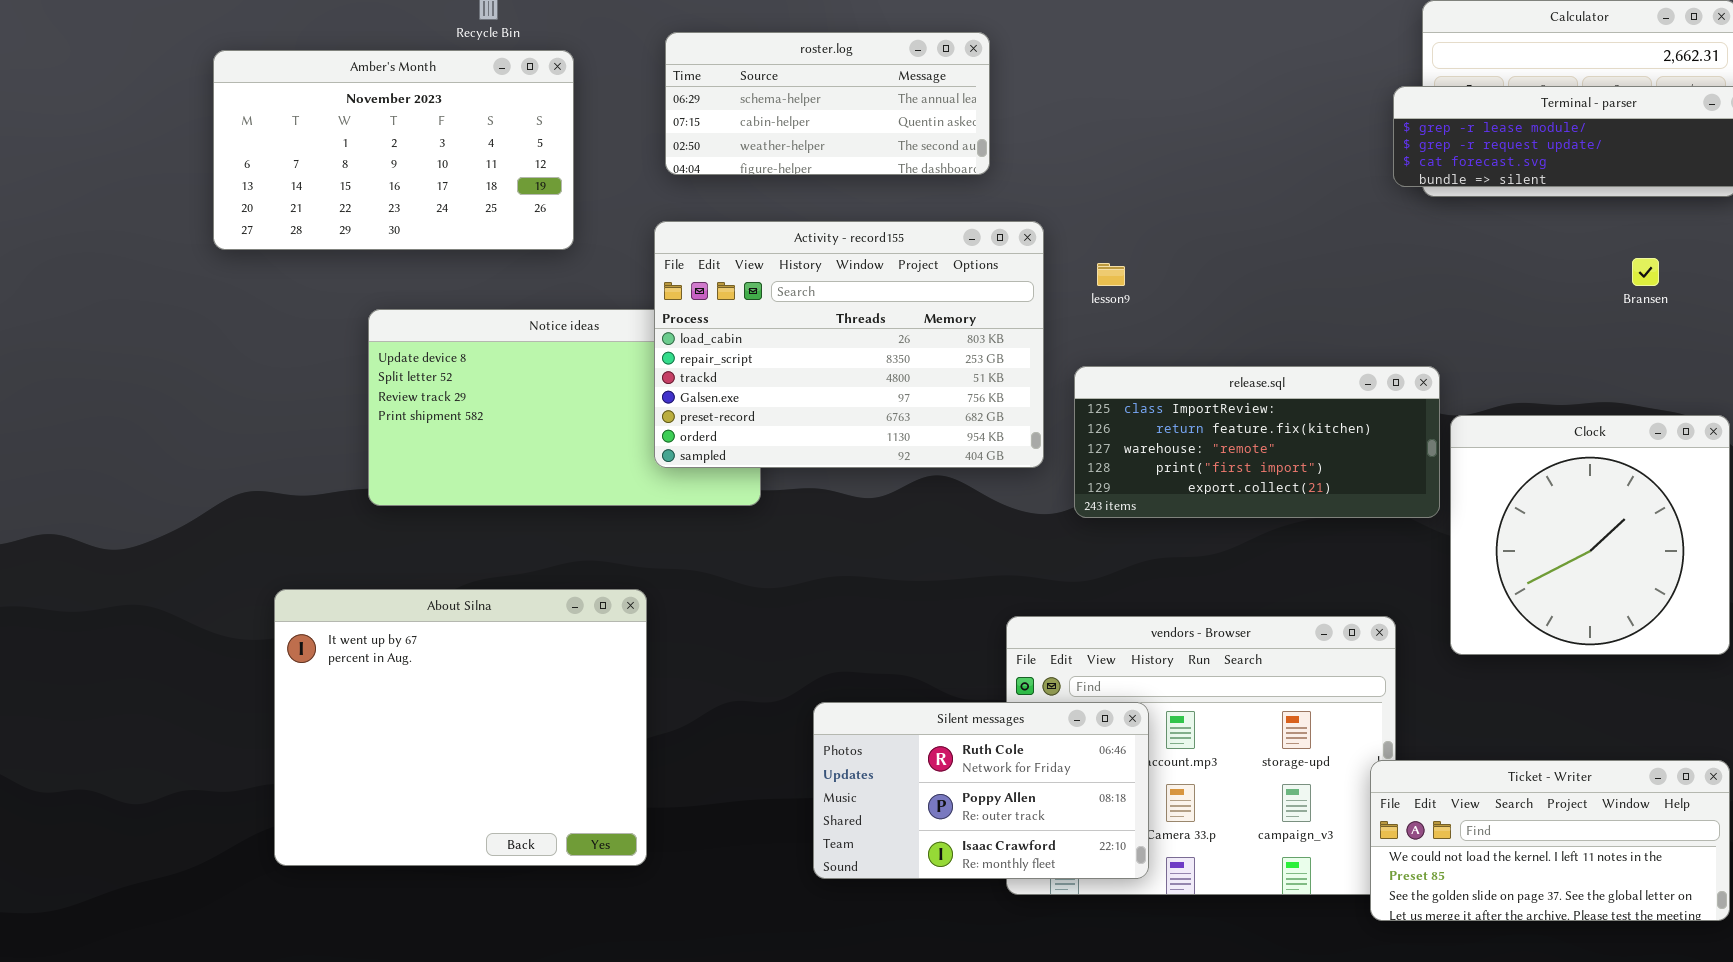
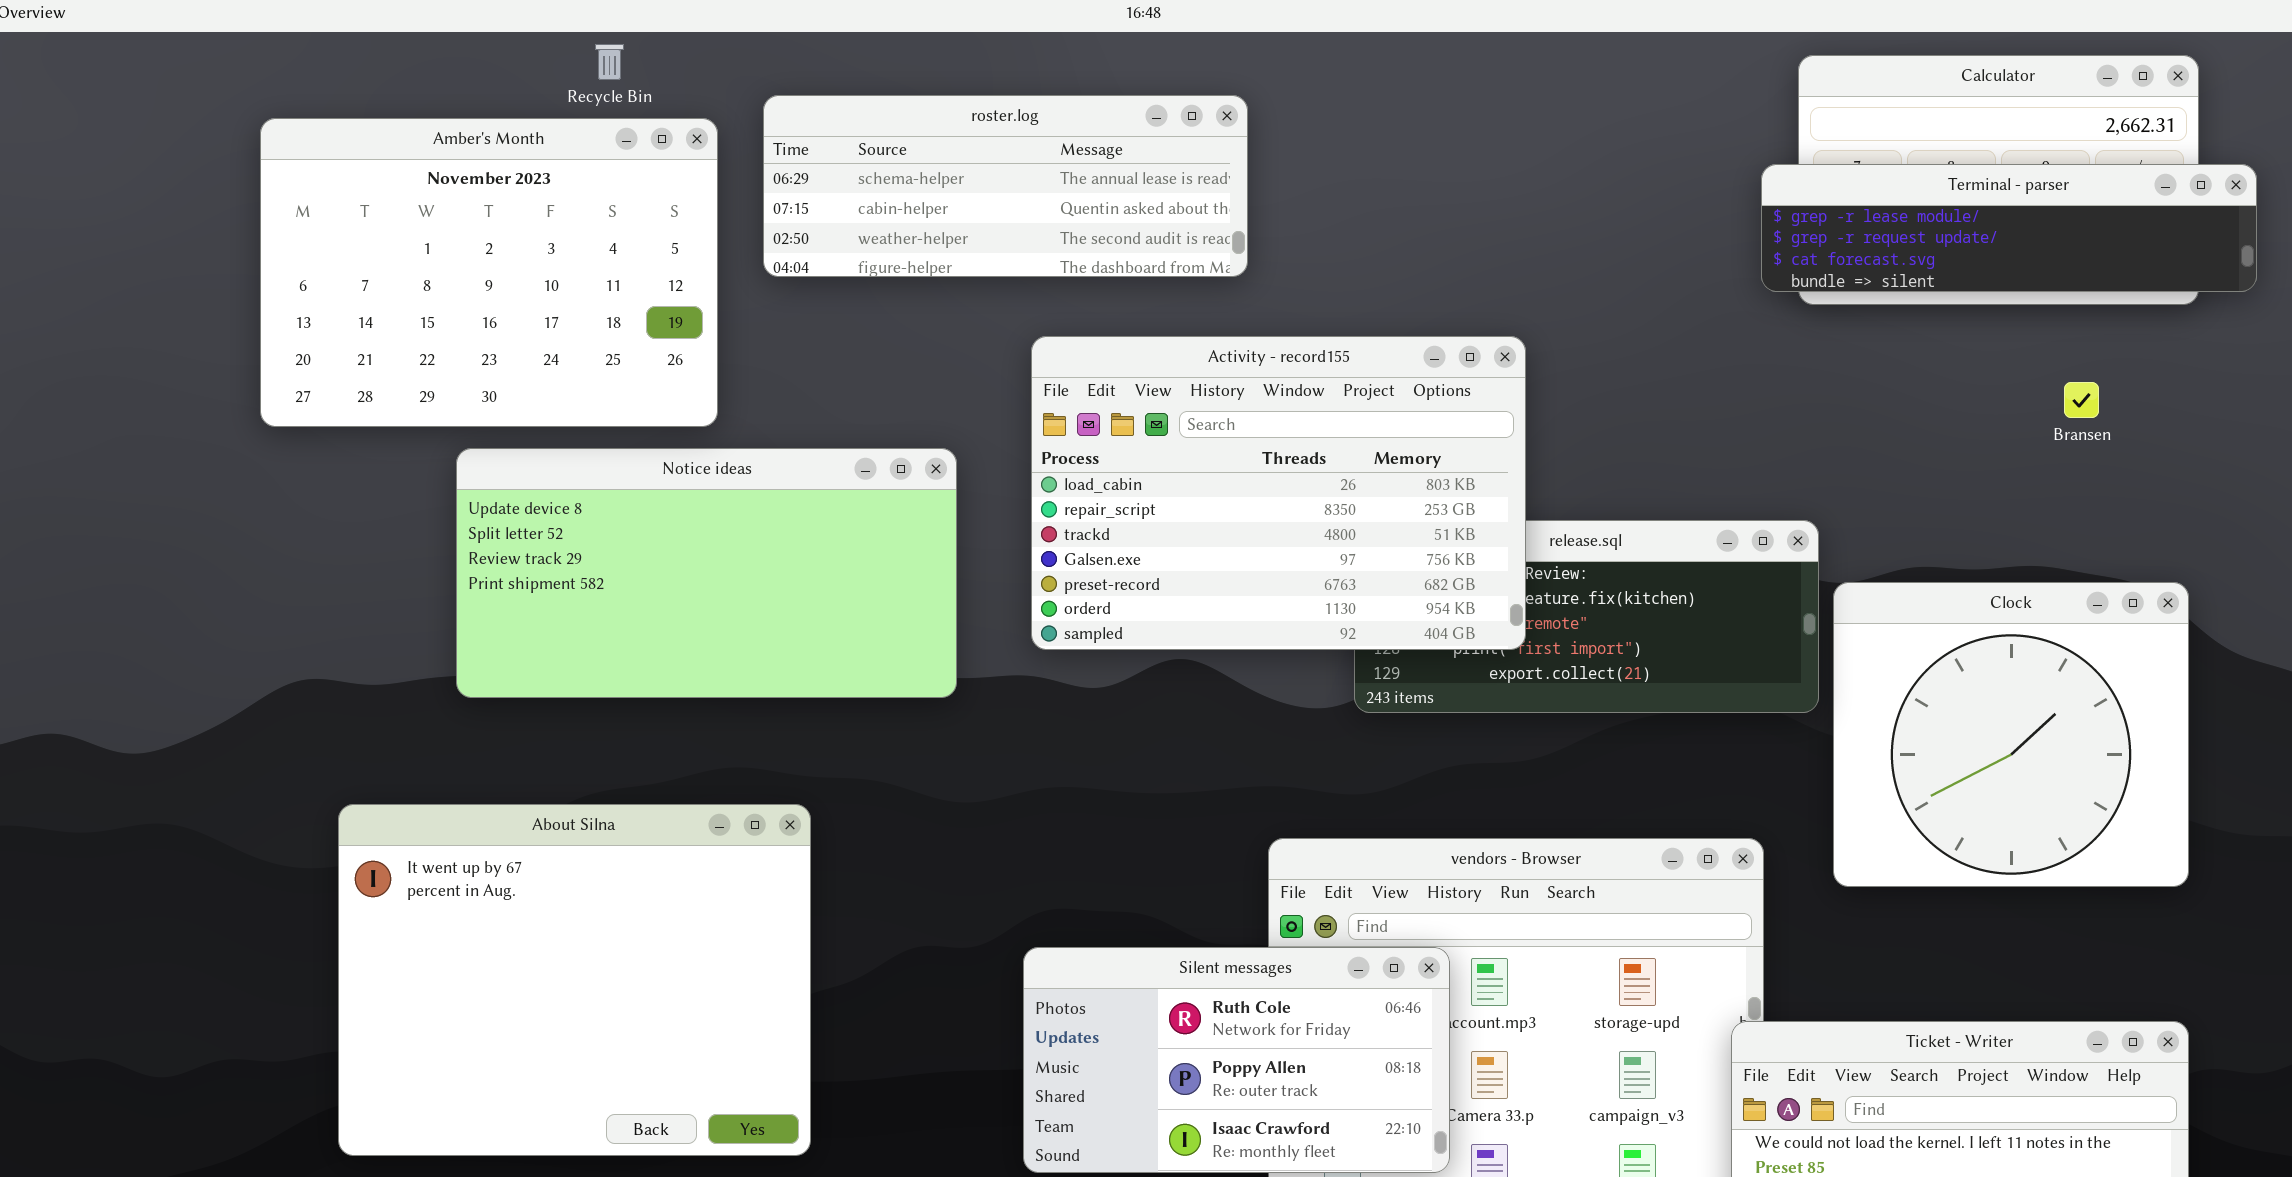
roster.log: [665,32,990,175] -> [763,95,1248,277], resized
Amber's Month: [213,50,574,250] -> [260,118,718,427], resized
Activity - record155: [654,221,1044,468] -> [1031,336,1526,650], moved

